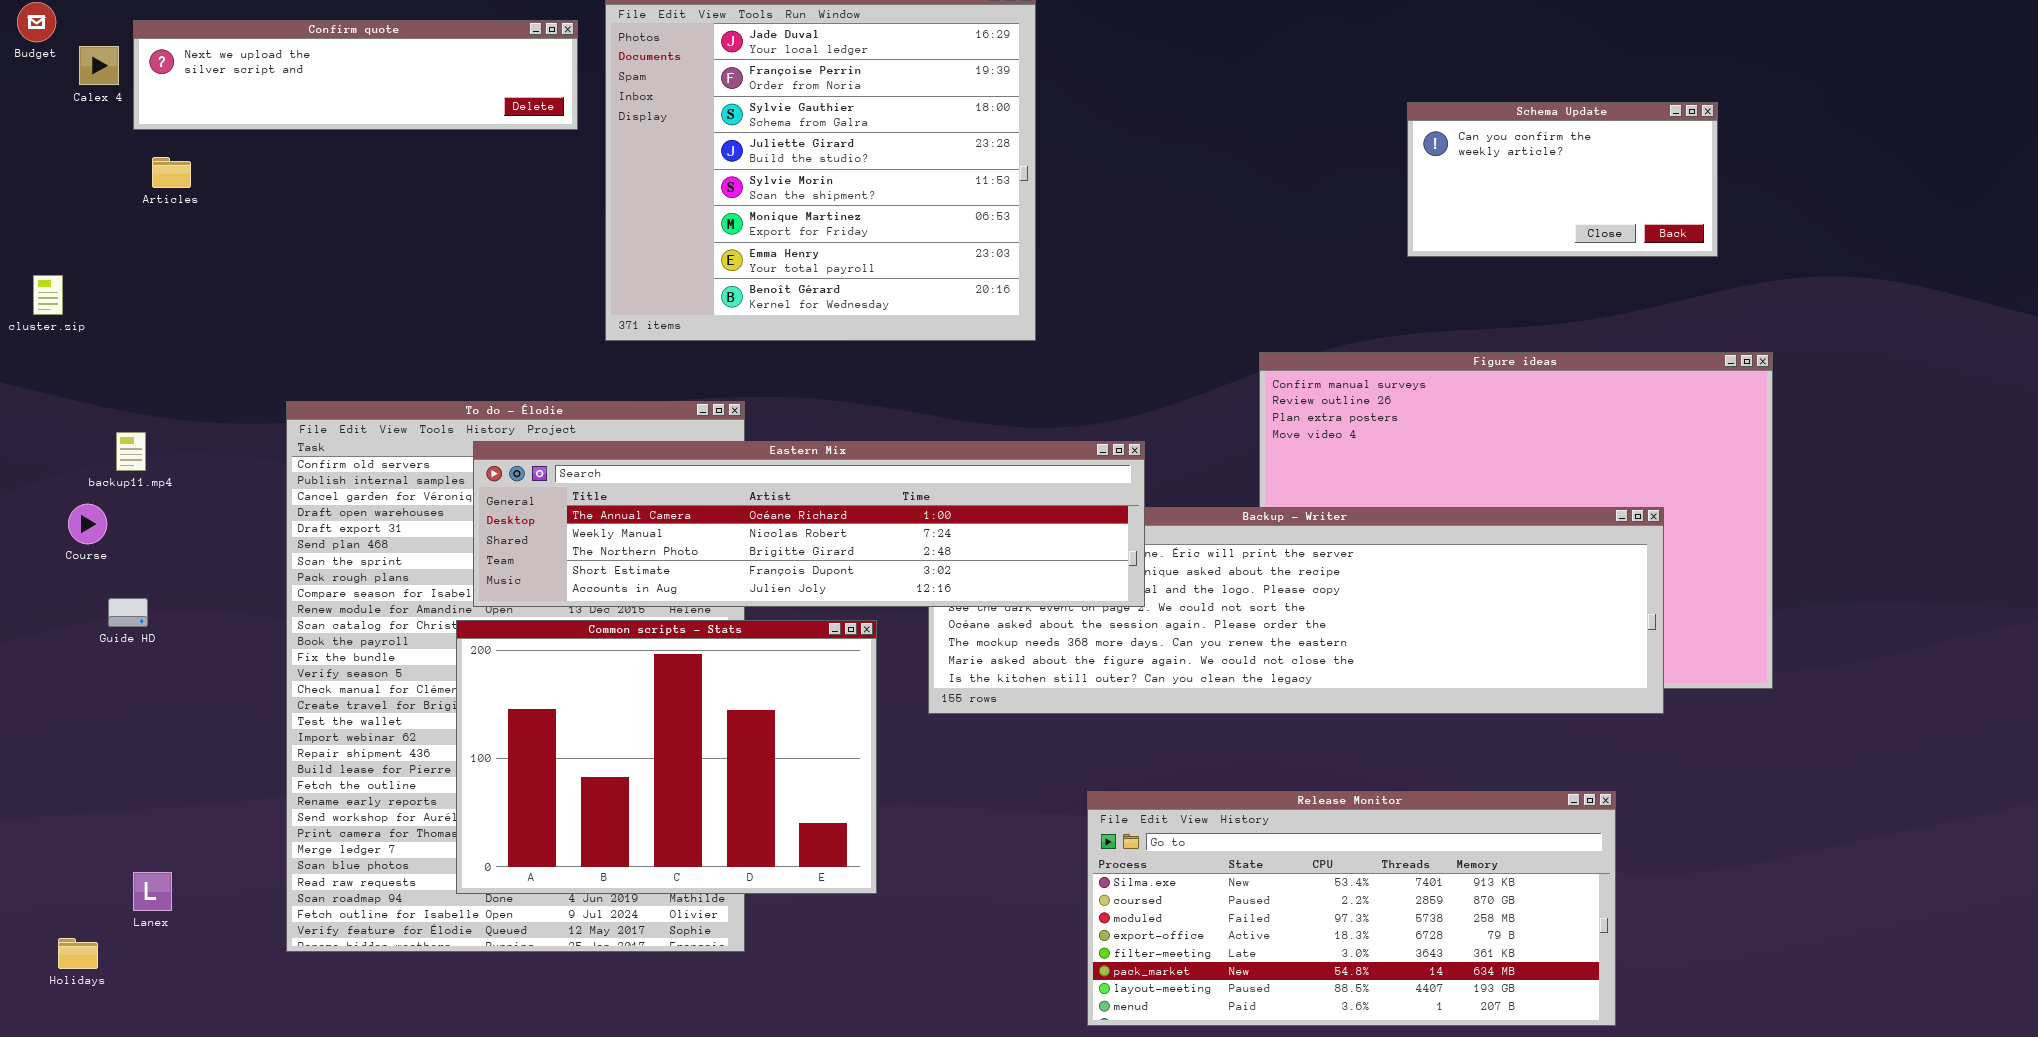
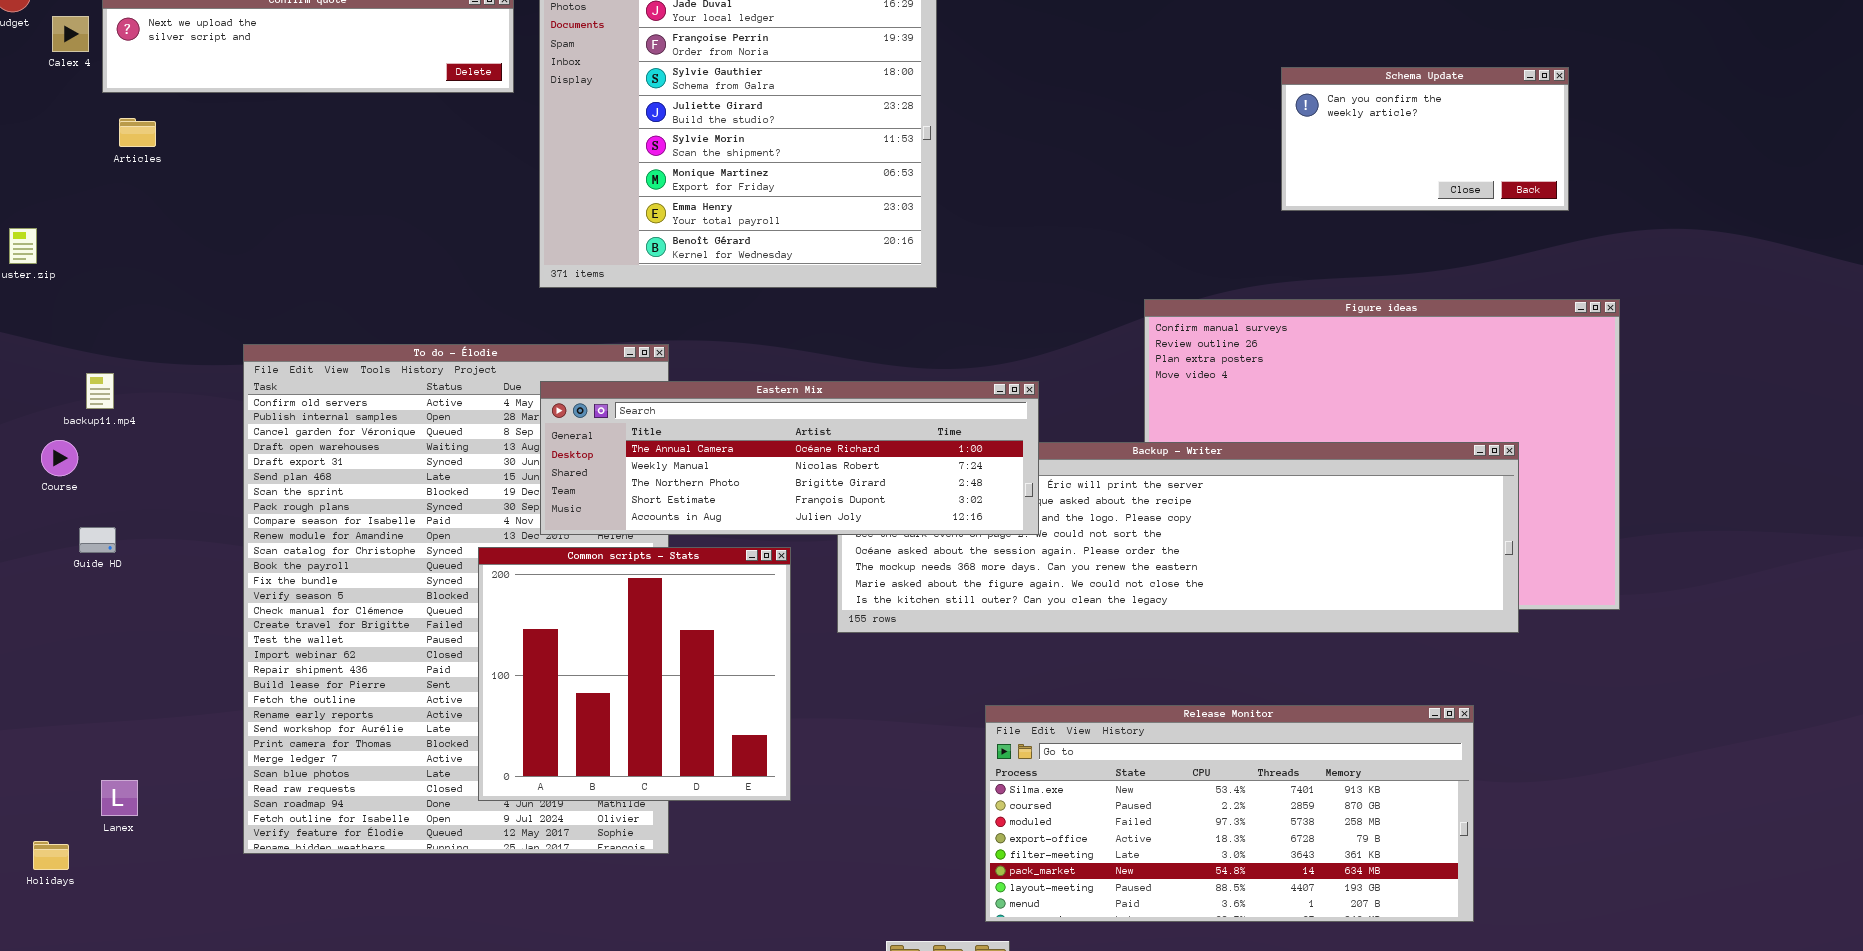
Eastern Mix: [473,441,1145,607] -> [540,381,1039,535], resized
Common scripts - Stats: [456,620,877,894] -> [478,547,791,801], resized

